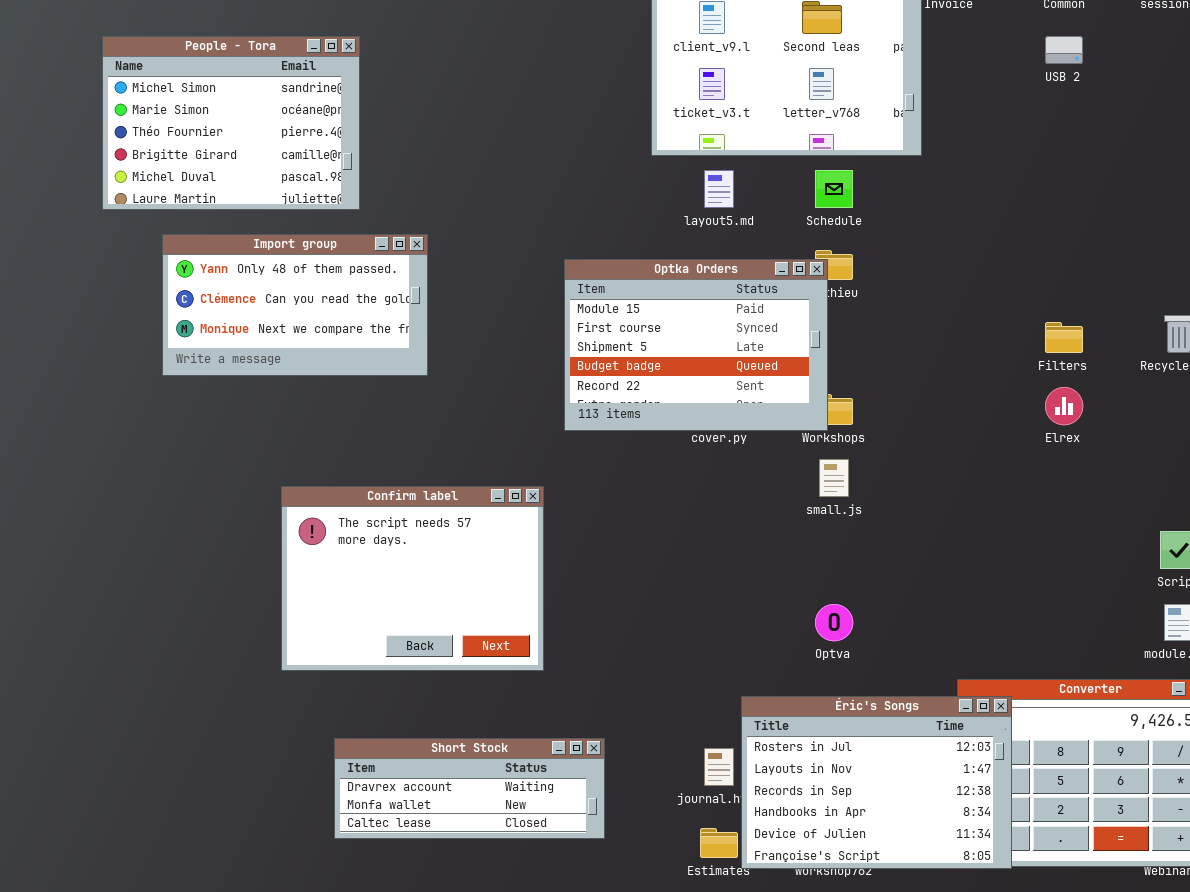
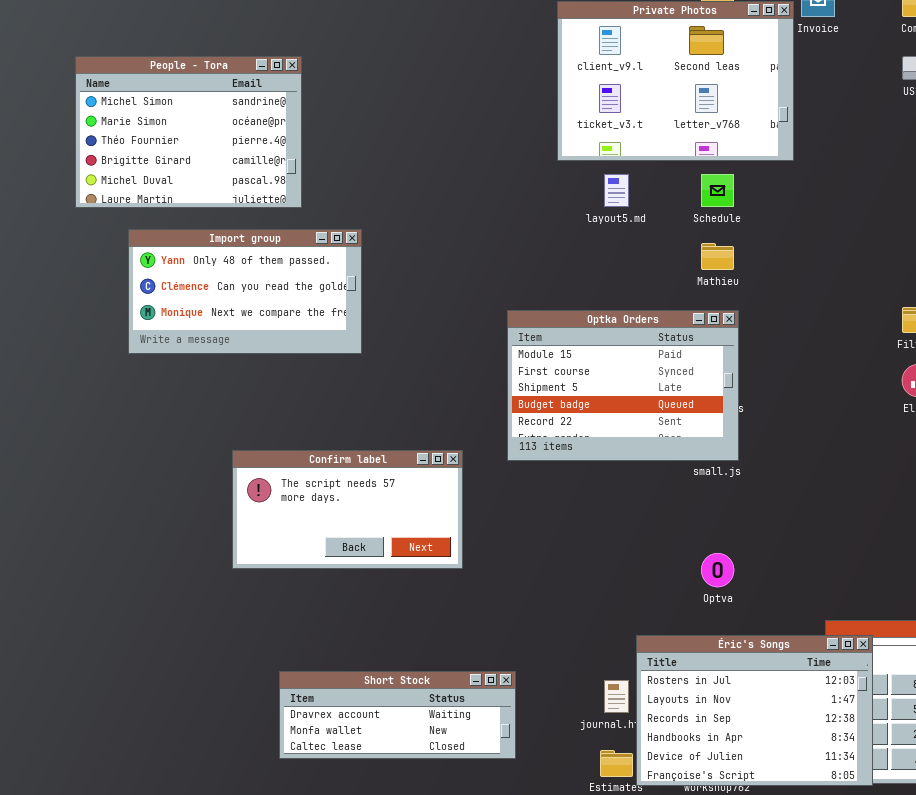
Optka Orders: [564,259,828,431] -> [507,310,739,461], moved
Confirm label: [281,486,544,671] -> [232,450,463,569], resized

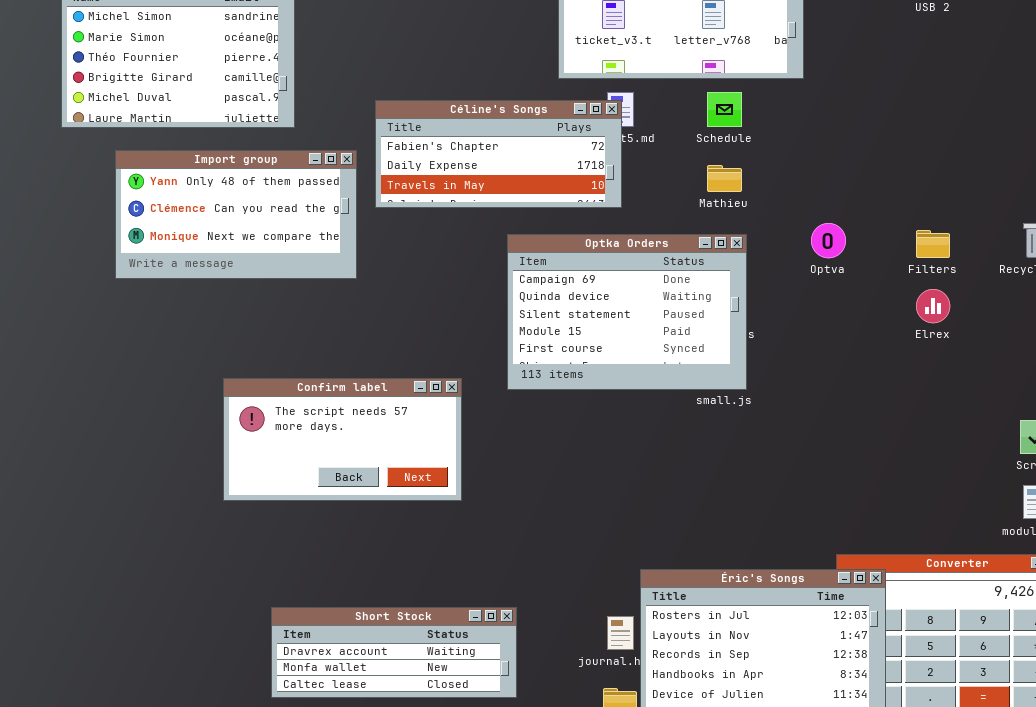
Céline's Songs: none -> [375,100,622,208], opened
Optka Orders: [507,310,739,461] -> [507,234,747,390], scrolled up 3 rows
Optva: [701,553,734,587] -> [811,223,846,258], moved

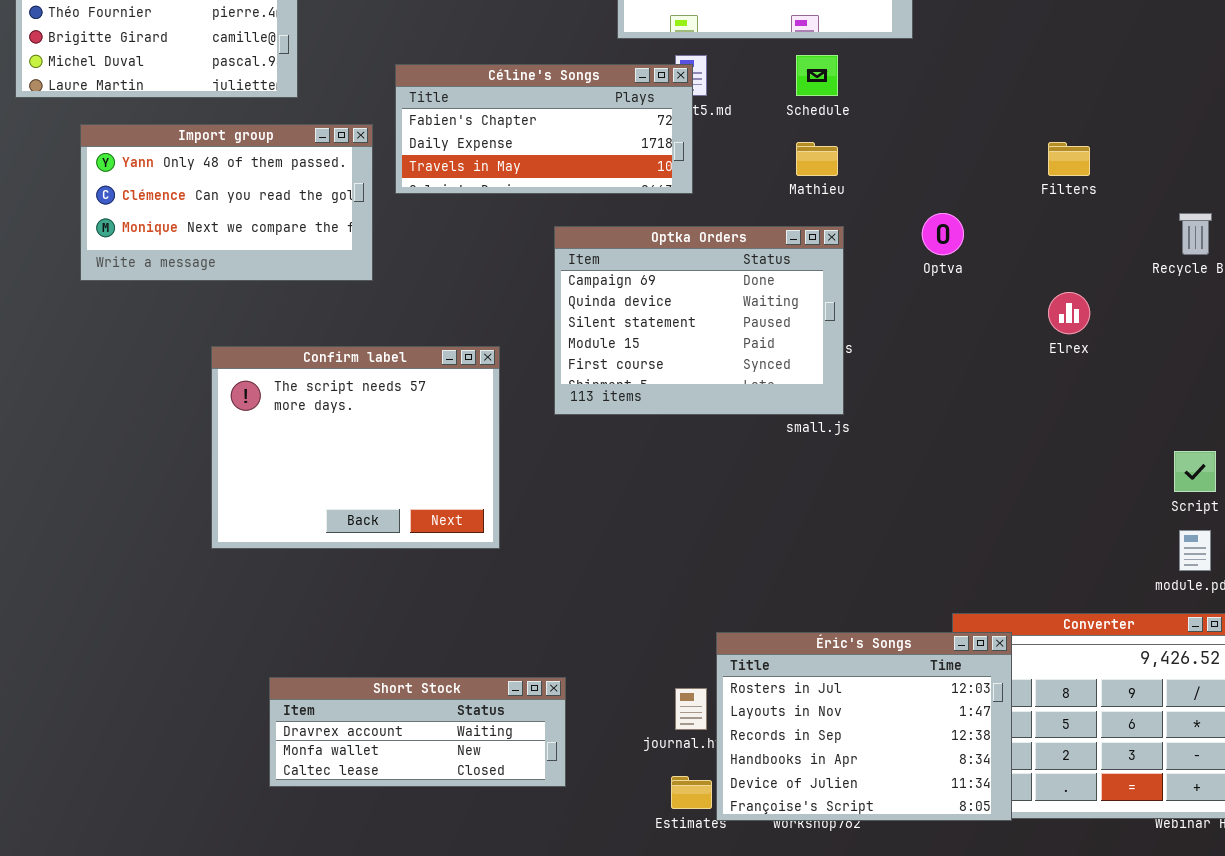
Filters: [916,230,950,258] -> [1048,142,1090,176], moved
Confirm label: [223,378,462,501] -> [211,346,500,549], resized

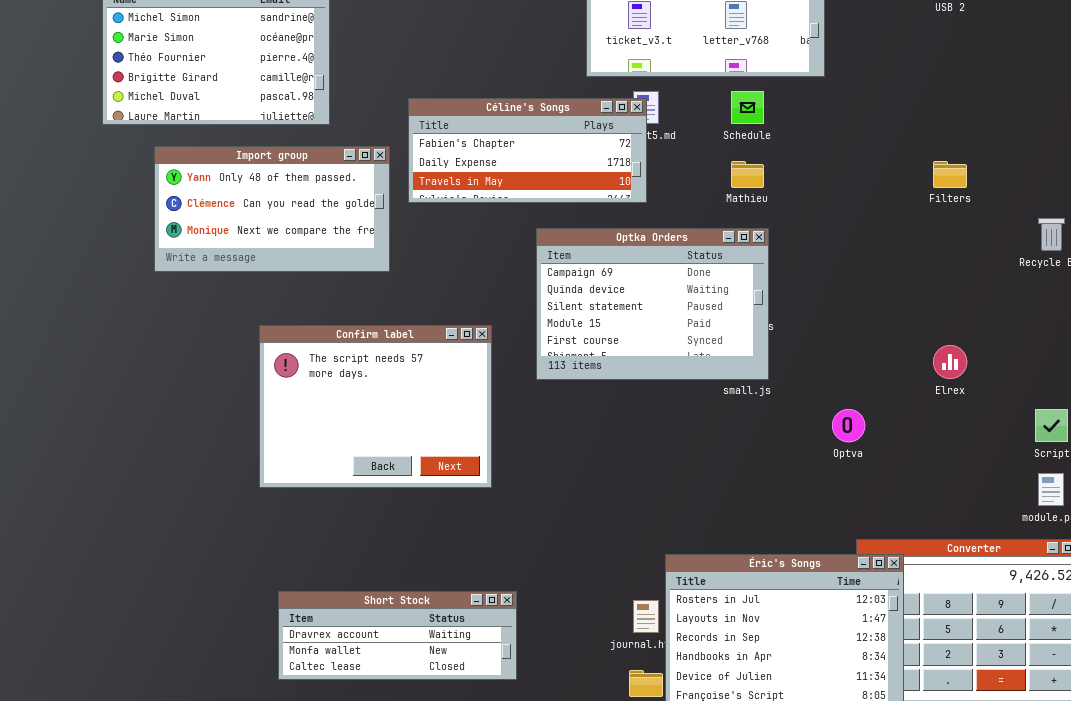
Optva: [922,213,964,255] -> [832,409,865,442], moved
Elrex: [1048,292,1090,334] -> [933,345,967,379], moved
Short Stock: [269,677,566,787] -> [278,591,517,680], moved

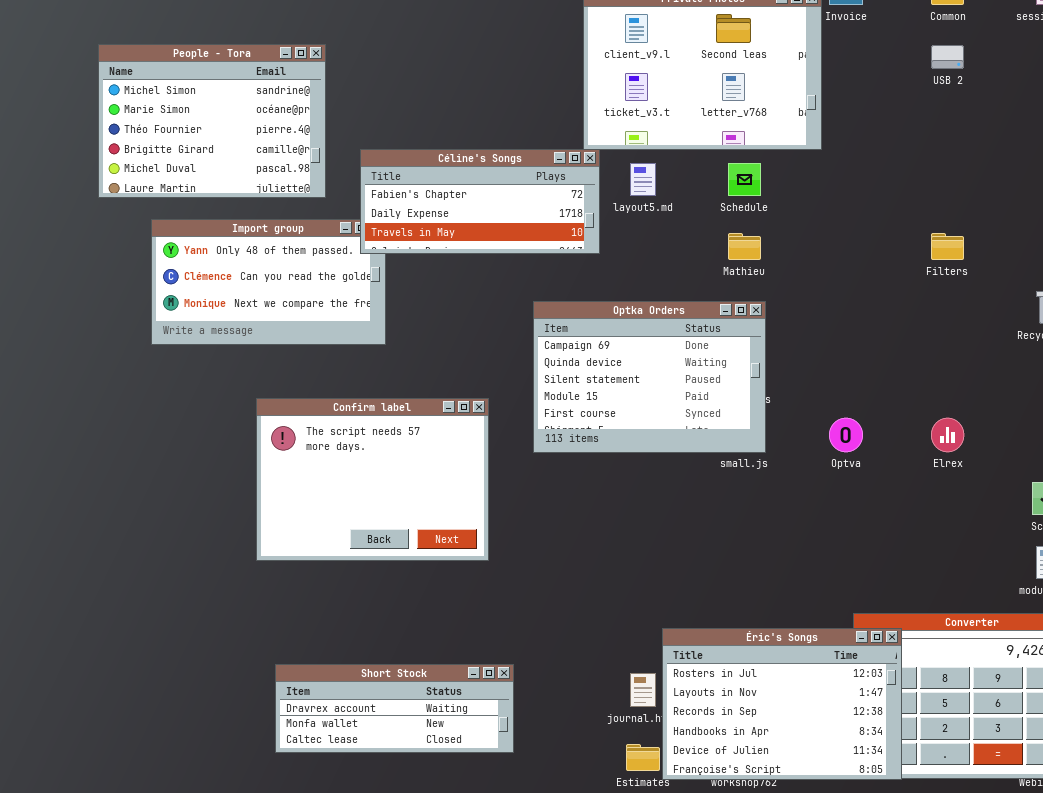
Céline's Songs: [408,98,647,203] -> [360,149,600,254], moved
Optva: [832,409,865,442] -> [829,418,863,452], moved

